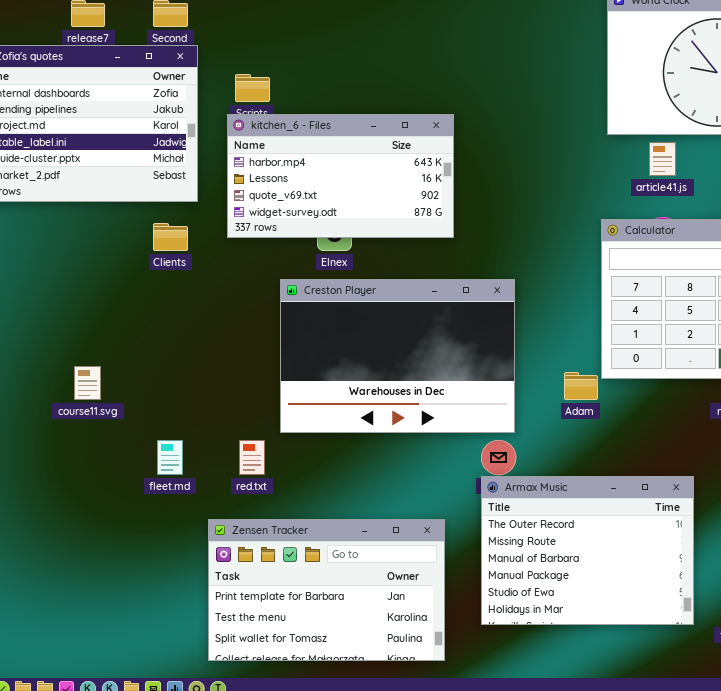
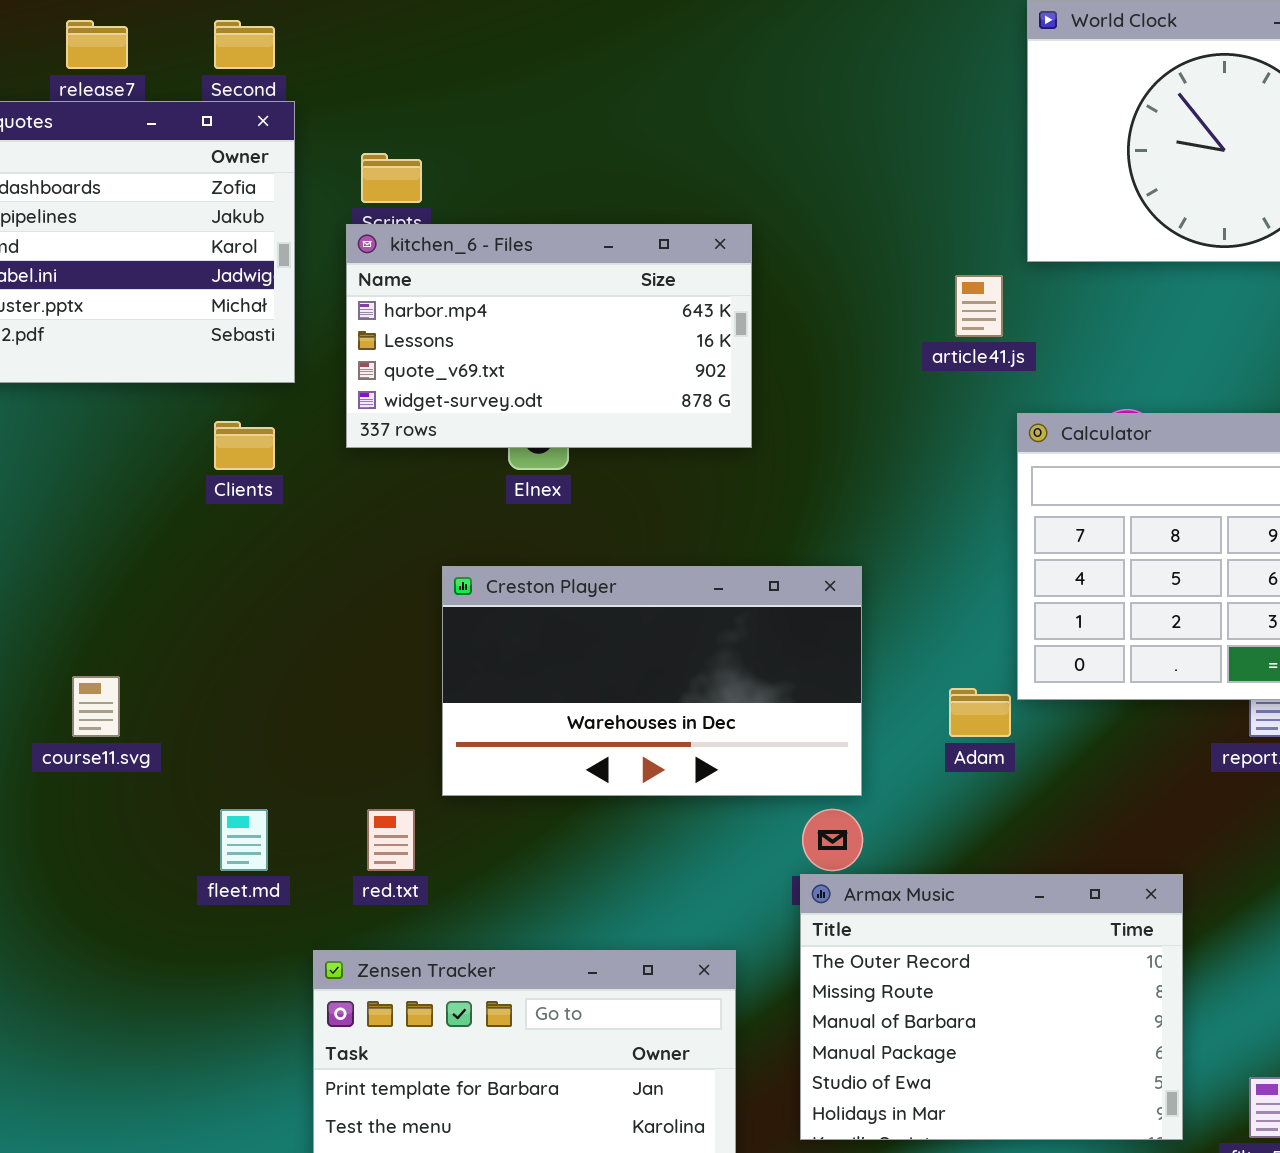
article41.js: [649,142,676,176] -> [955,275,1003,337], moved
Creston Player: [280,279,515,433] -> [442,566,862,796], resized

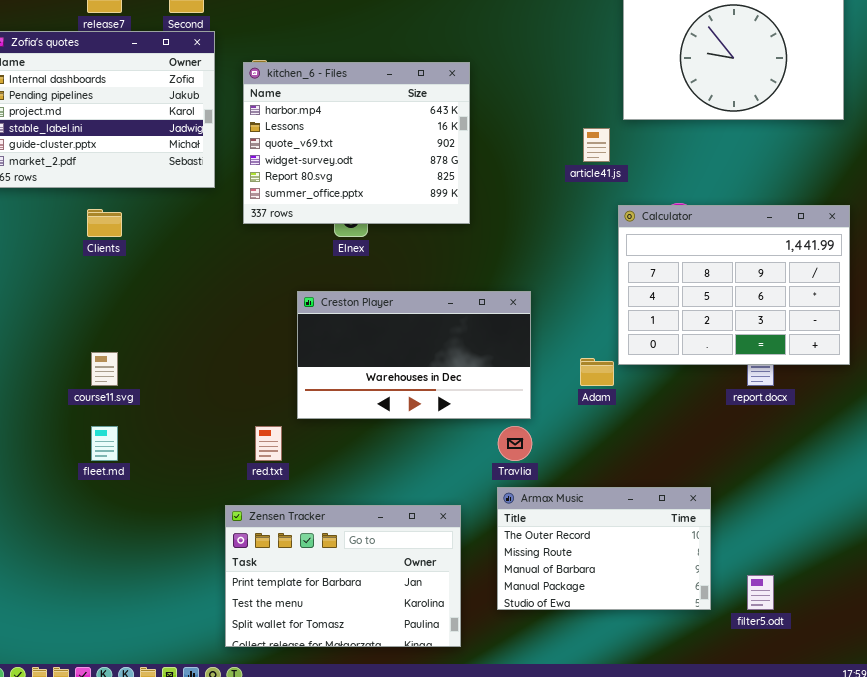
kitchen_6 - Files: [346,224,752,448] -> [243,62,470,224], resized
Clients: [214,421,275,470] -> [87,209,122,237], moved
fleet.md: [220,809,268,871] -> [91,426,118,461], moved
Armax Music: [800,874,1183,1140] -> [497,487,711,610], resized

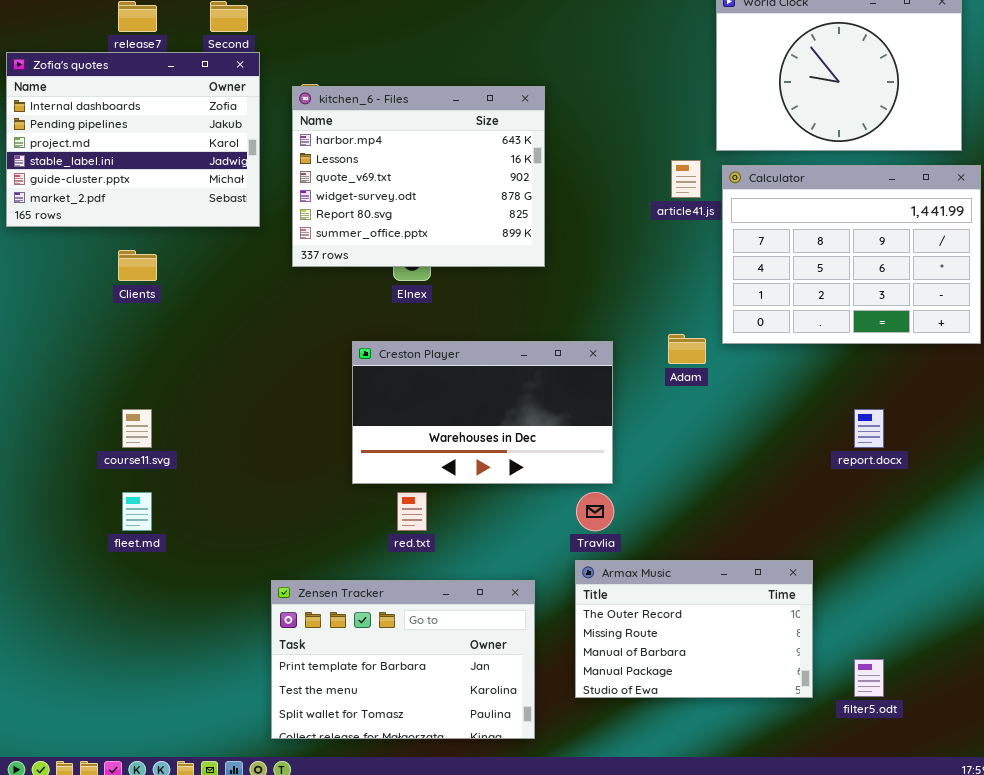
Calculator: [618,205,850,365] -> [722,165,981,344], moved
Adam: [580,358,614,386] -> [668,334,706,364], moved
red.txt: [255,426,282,461] -> [397,492,427,531], moved

